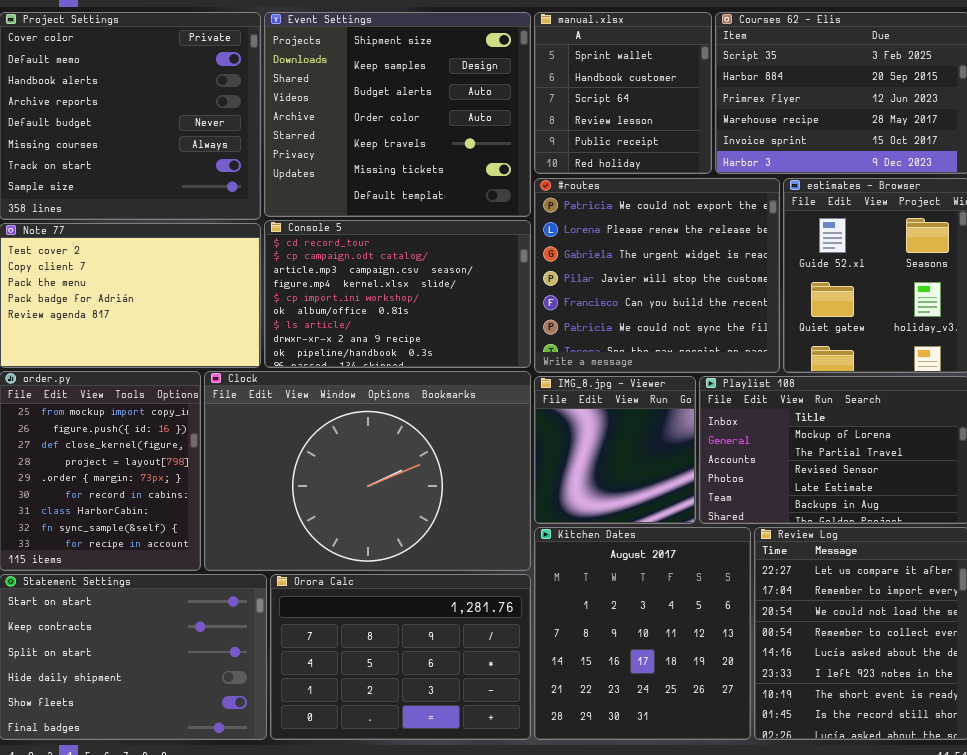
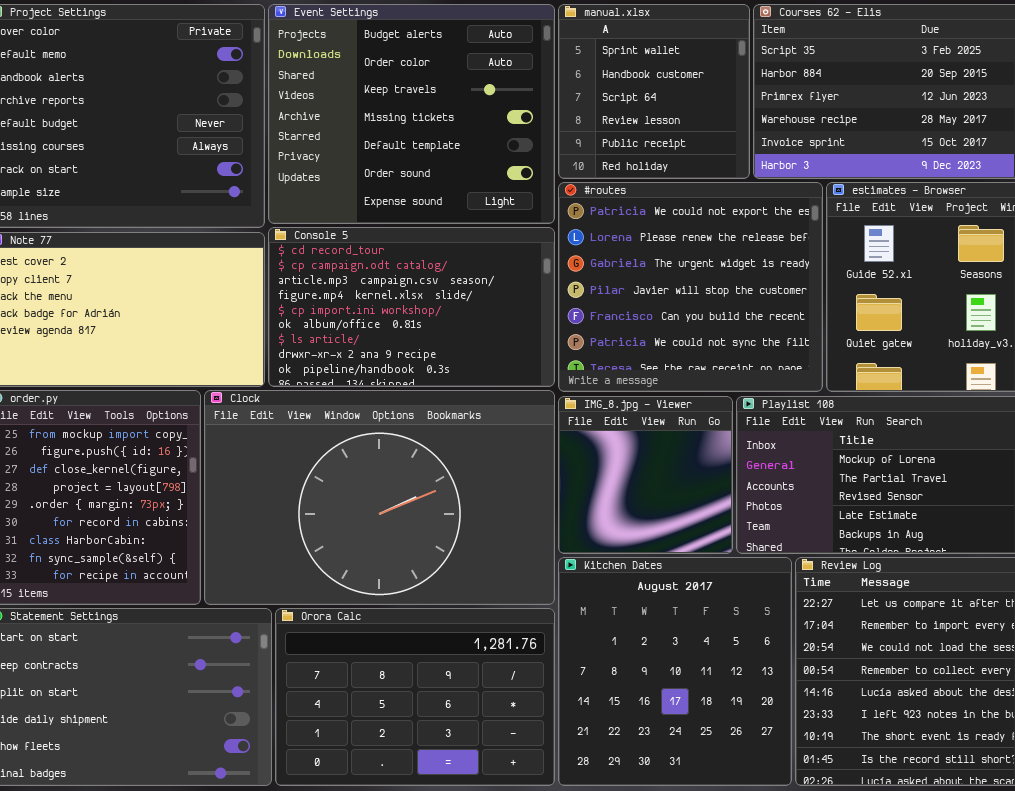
Event Settings: [264,12,531,217] -> [268,4,555,224], scrolled down 2 rows

